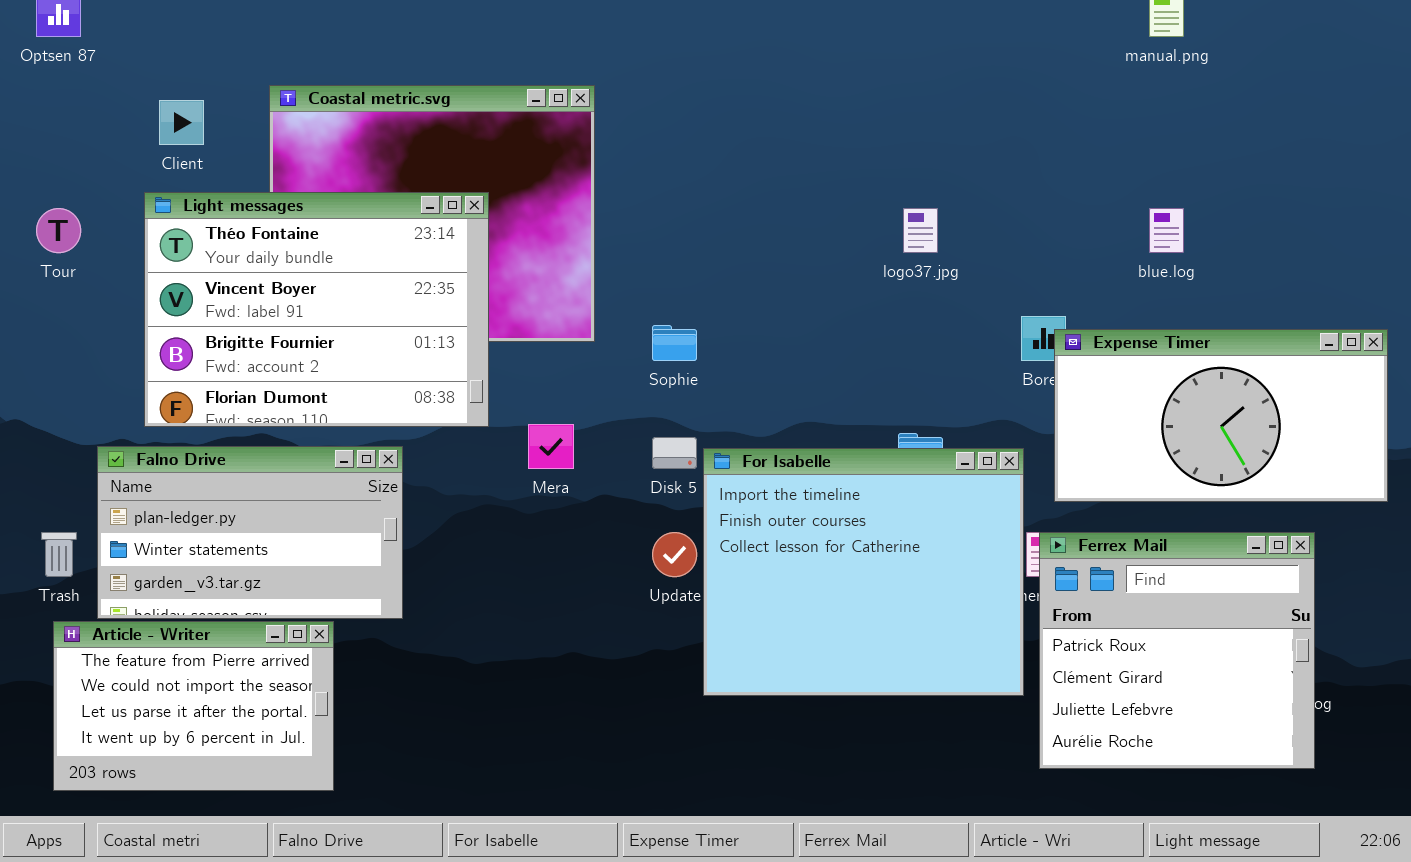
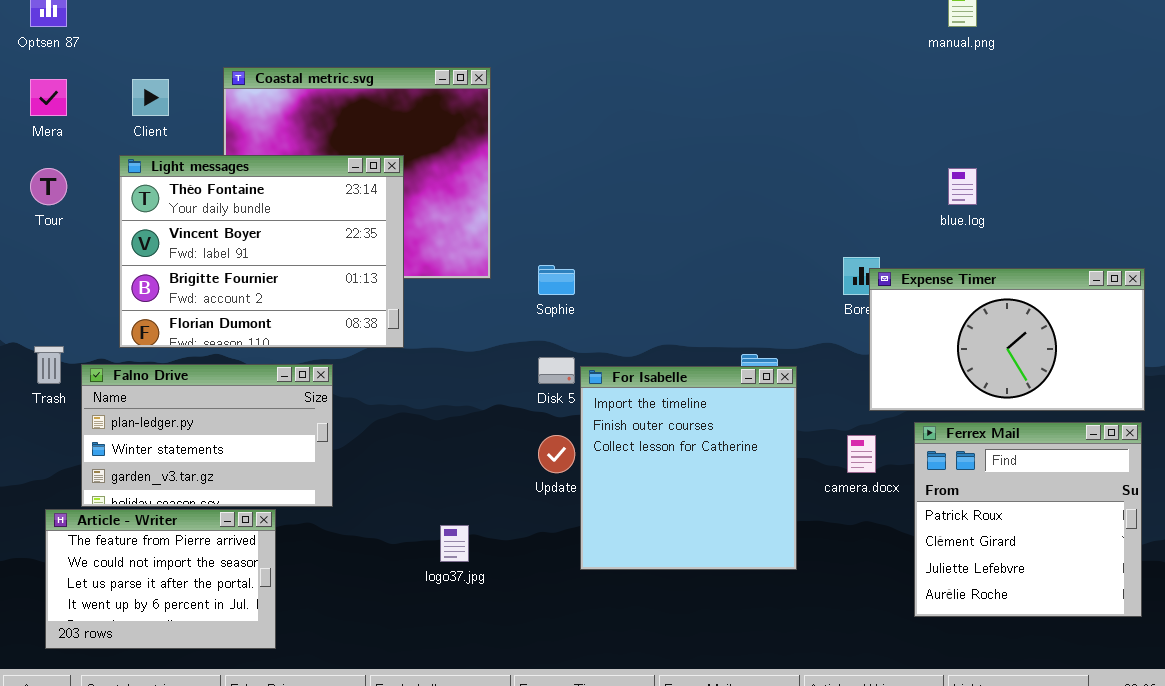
logo37.jpg: [903,208,938,253] -> [440,525,469,562], moved
Mera: [528,424,574,469] -> [30,79,67,116], moved
For Isabelle: [703,448,1024,696] -> [580,366,797,570], resized
Trash: [41,532,77,577] -> [34,346,64,384], moved
Ferrex Mail: [1039,532,1315,769] -> [914,422,1142,617], moved

